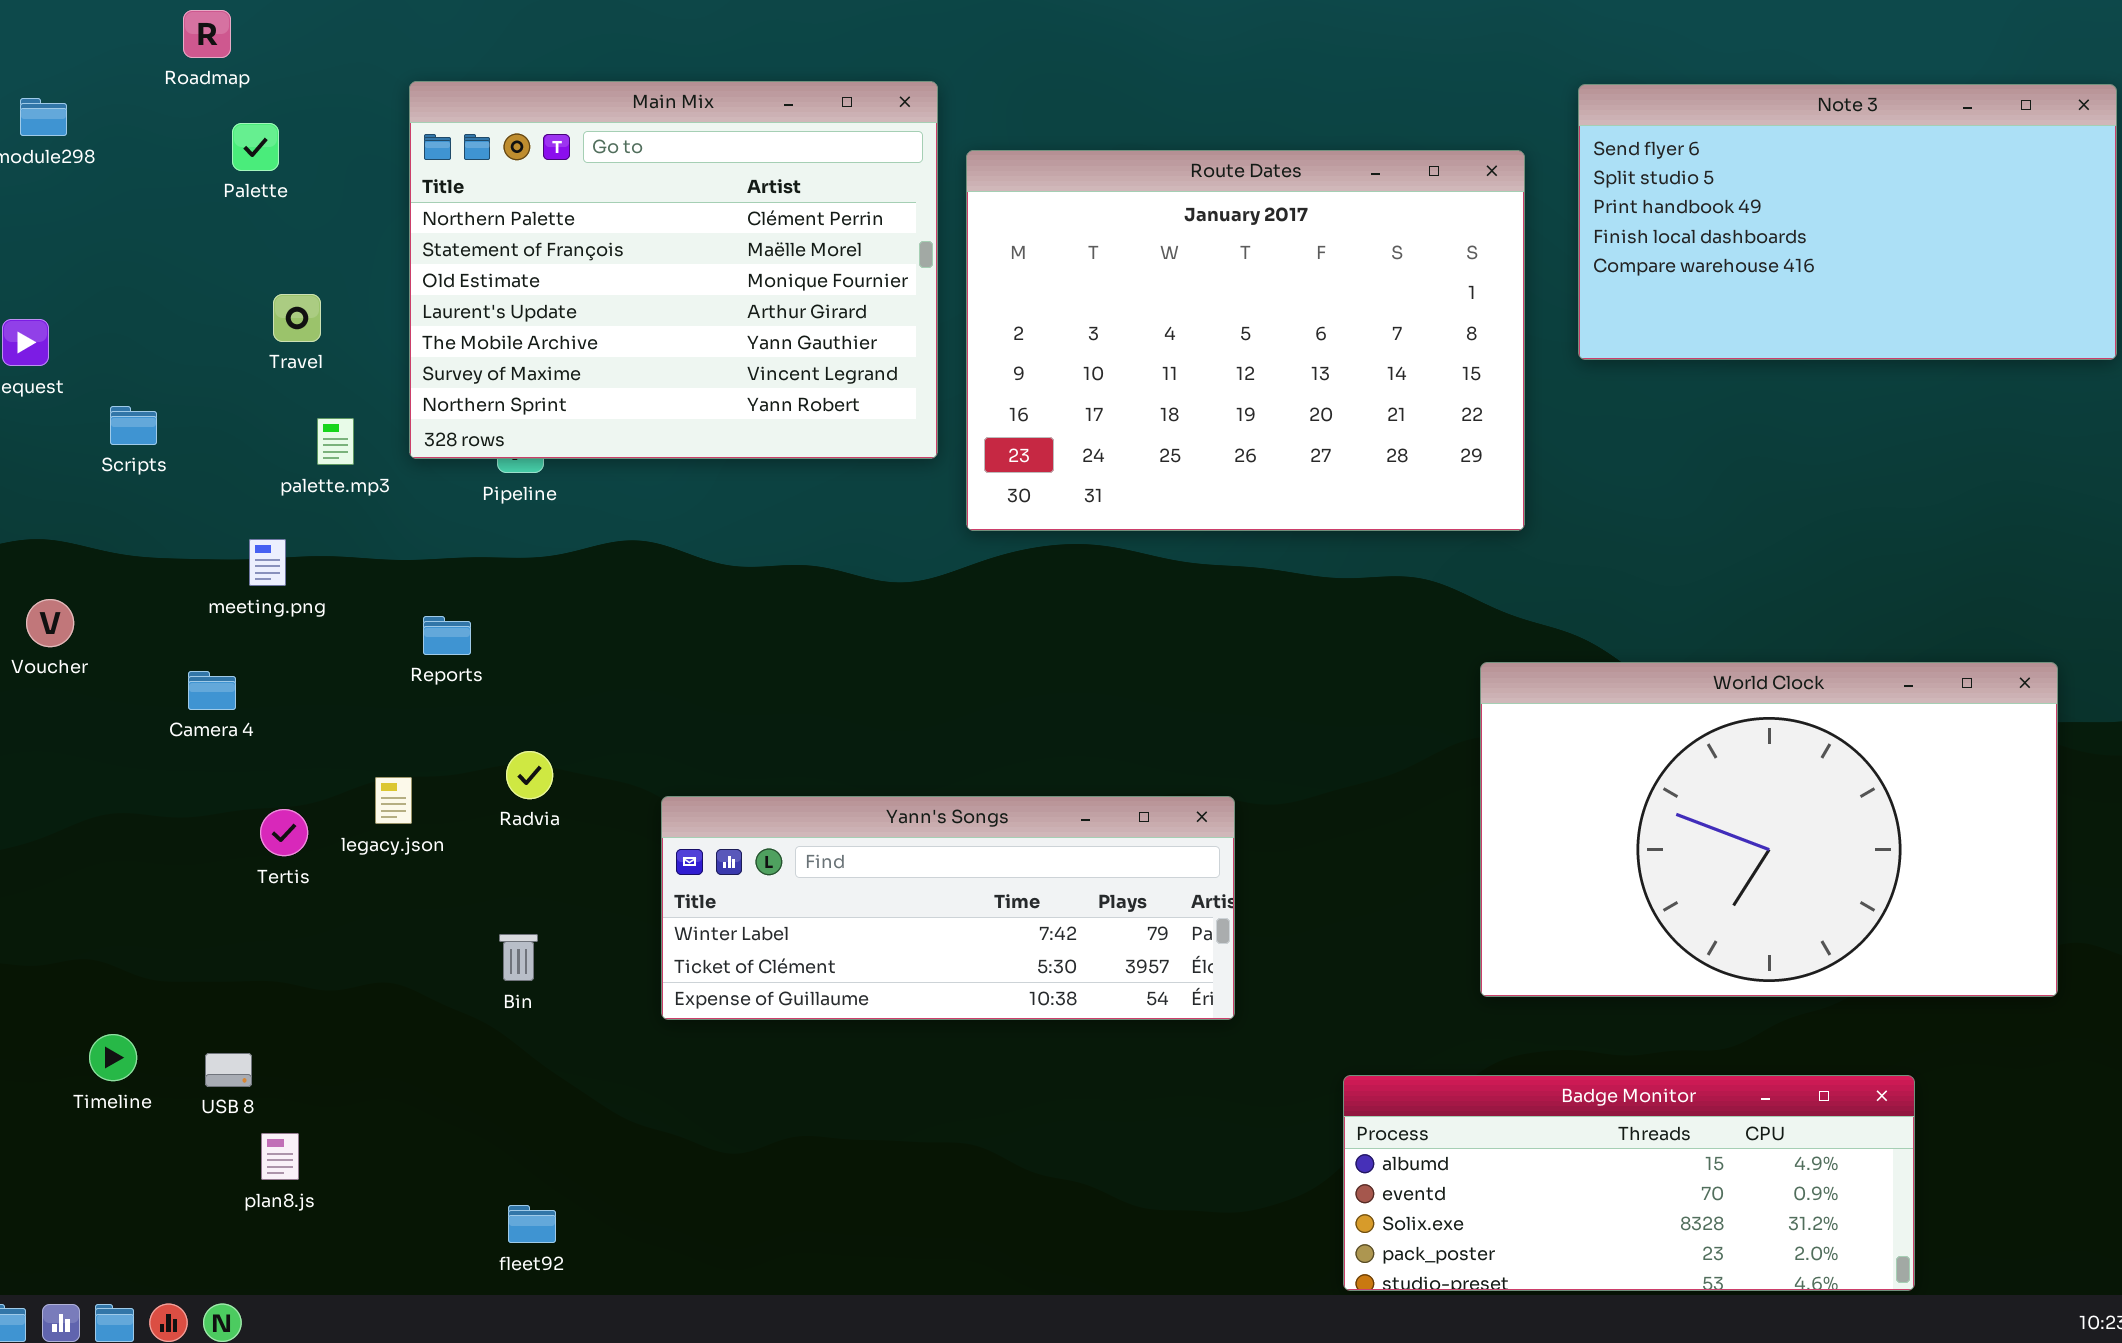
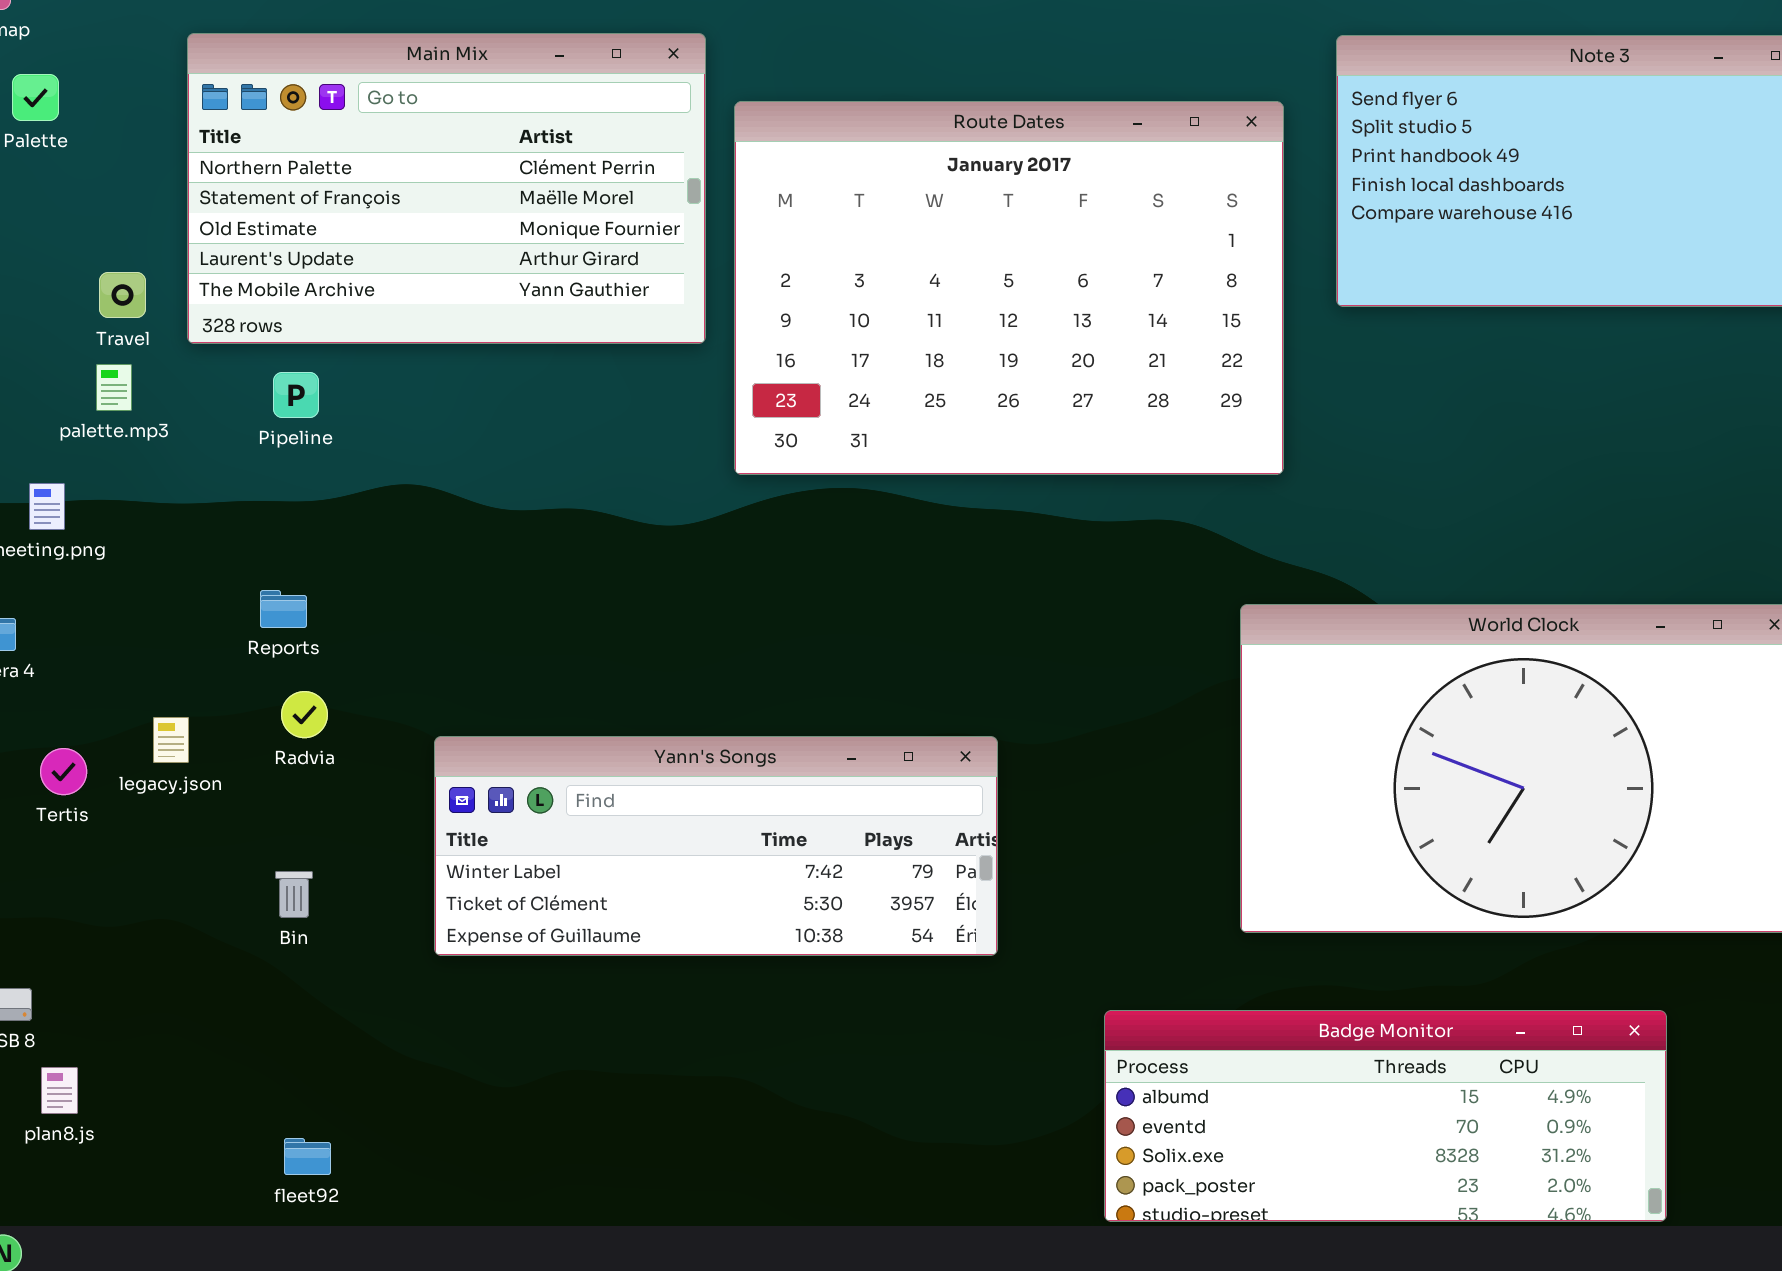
Main Mix: [409,81,938,459] -> [187,33,706,344], resized
Travel: [273,294,321,342] -> [99,272,146,318], moved
Reports: [423,616,471,655] -> [260,590,307,628], moved

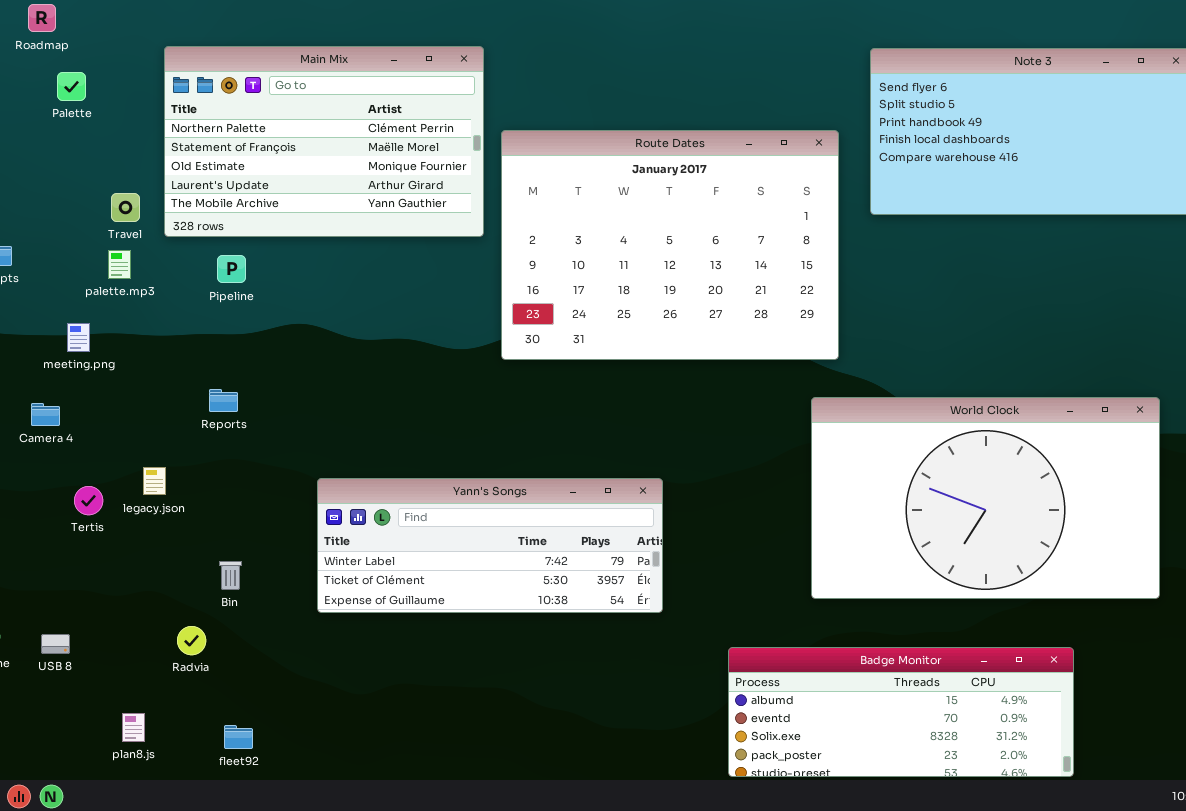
Route Dates: [734,101,1284,475] -> [501,130,839,360], moved
Radvia: [281,691,328,738] -> [177,626,206,655], moved
plan8.js: [41,1067,78,1114] -> [122,713,145,742], moved

